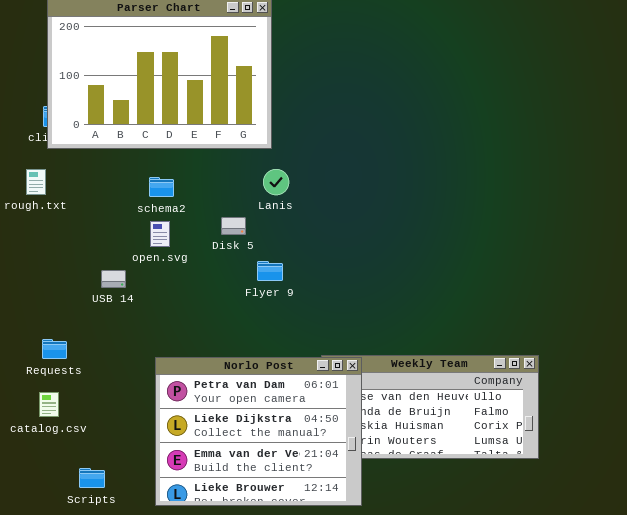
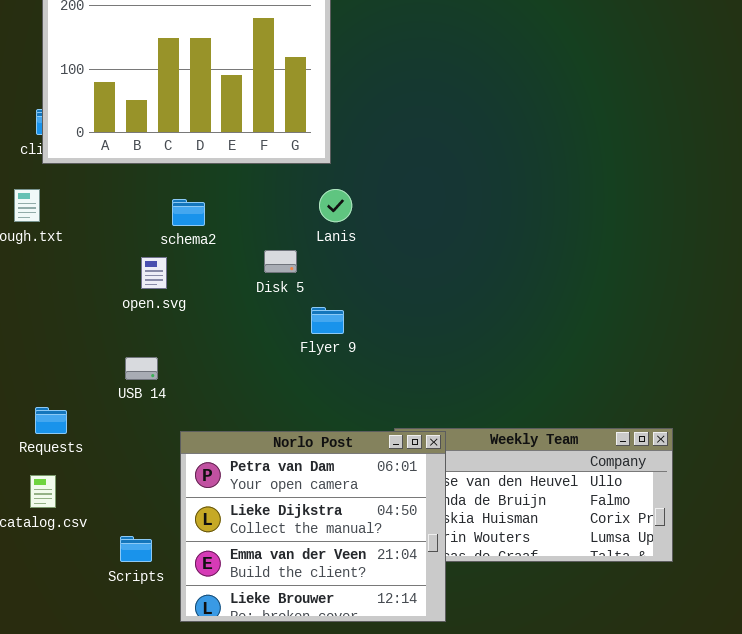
open.svg: [150,221,170,247] -> [141,257,167,289], moved
USB 14: [101,270,126,288] -> [125,357,158,380], moved
Scripts: [79,468,105,488] -> [120,536,152,562], moved

